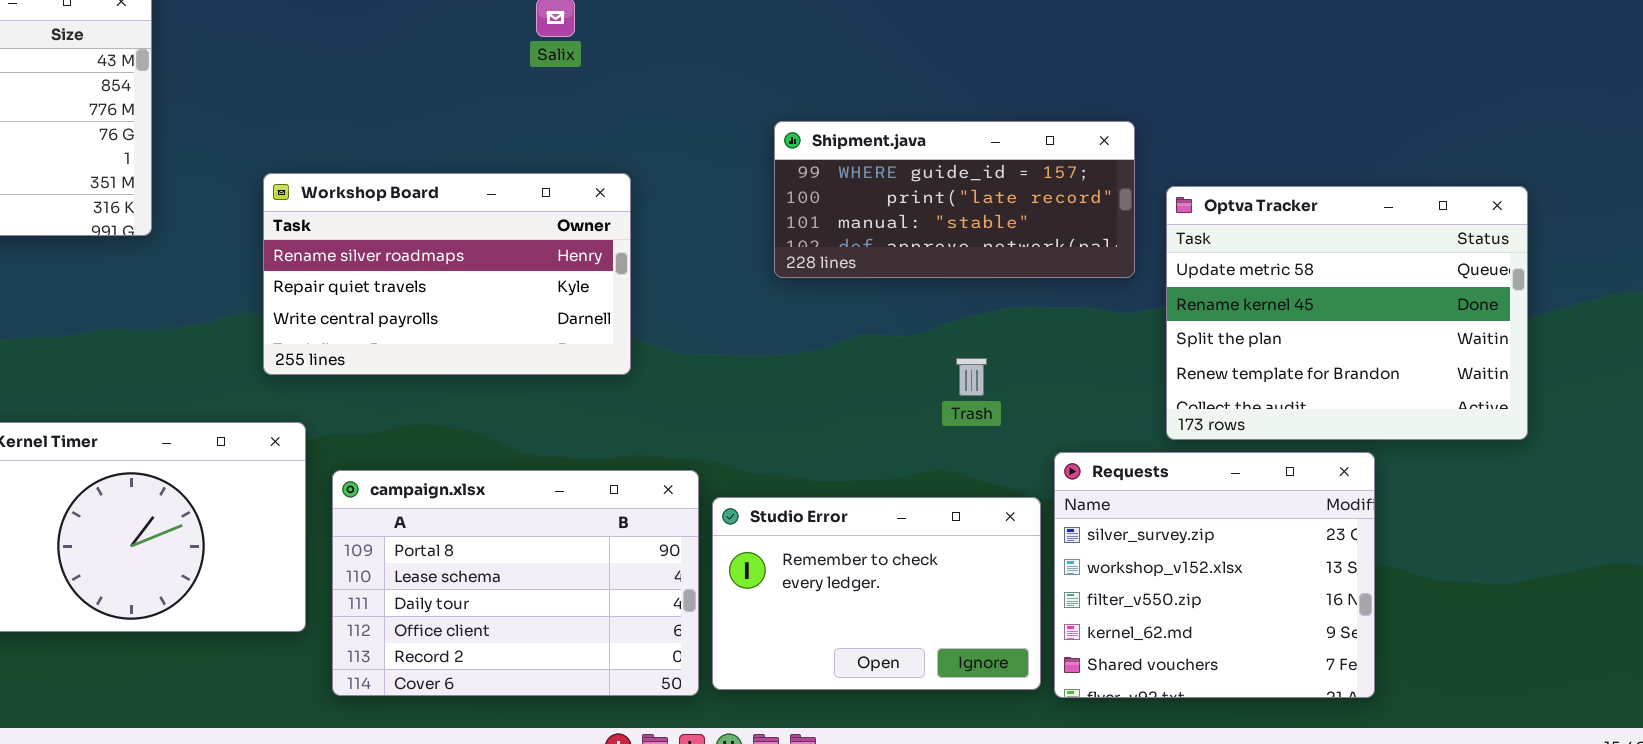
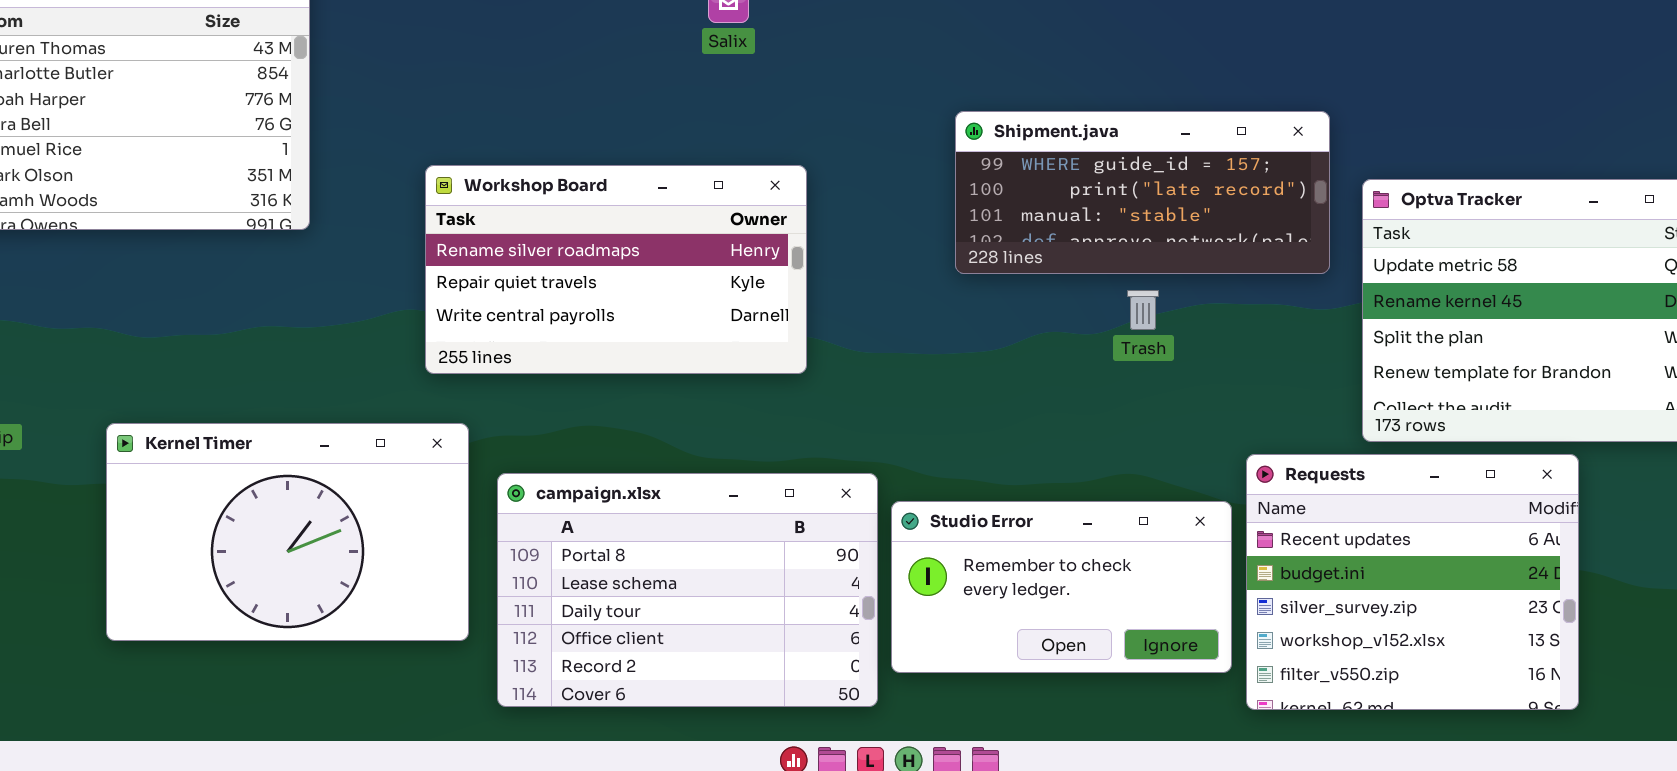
Trash: [956,358,987,396] -> [1127,290,1159,330], moved
Requests: [1054,452,1375,698] -> [1246,454,1579,710], scrolled up 2 rows
Studio Error: [712,497,1041,690] -> [891,501,1232,673], resized

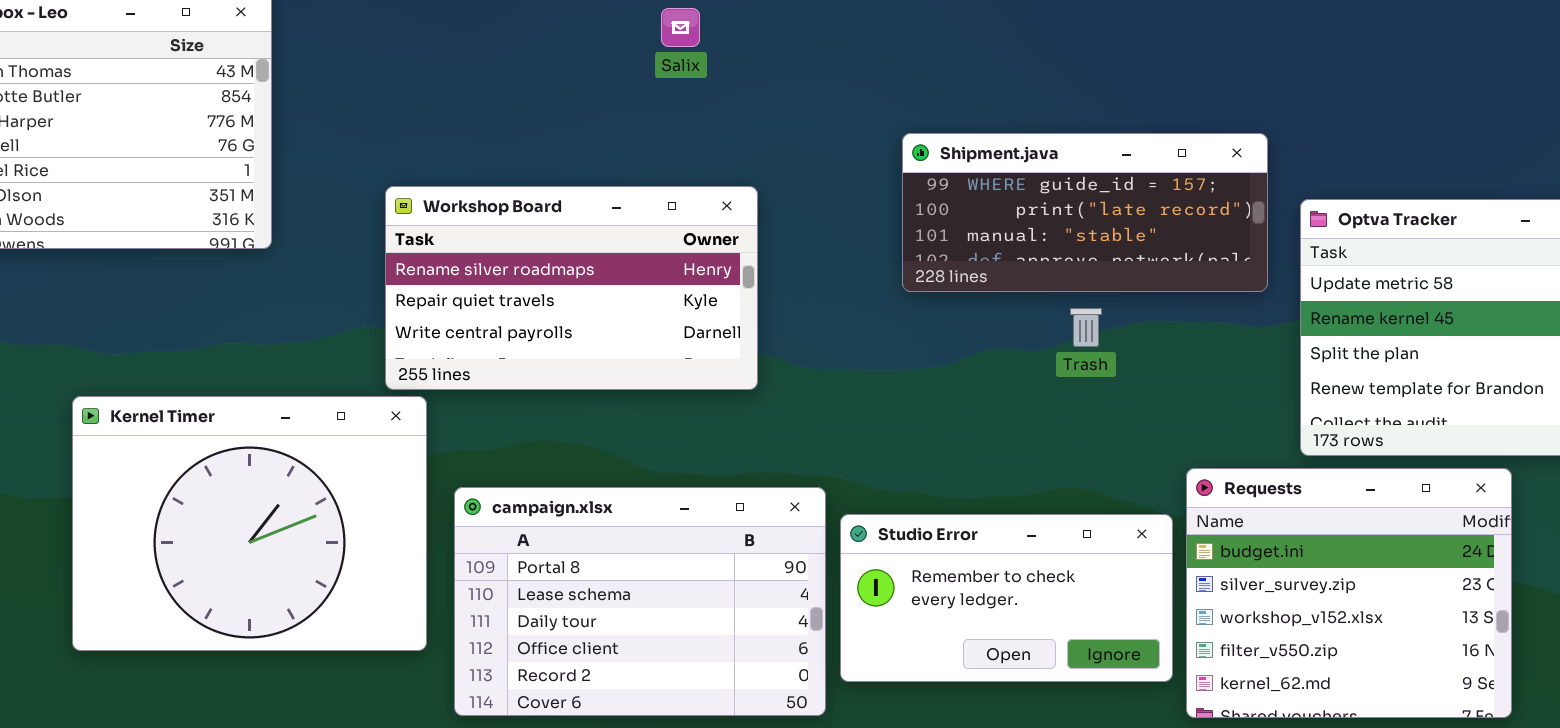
Kernel Timer: [106,423,469,641] -> [72,396,427,651], resized
Requests: [1246,454,1579,710] -> [1186,468,1512,718], scrolled down 1 row

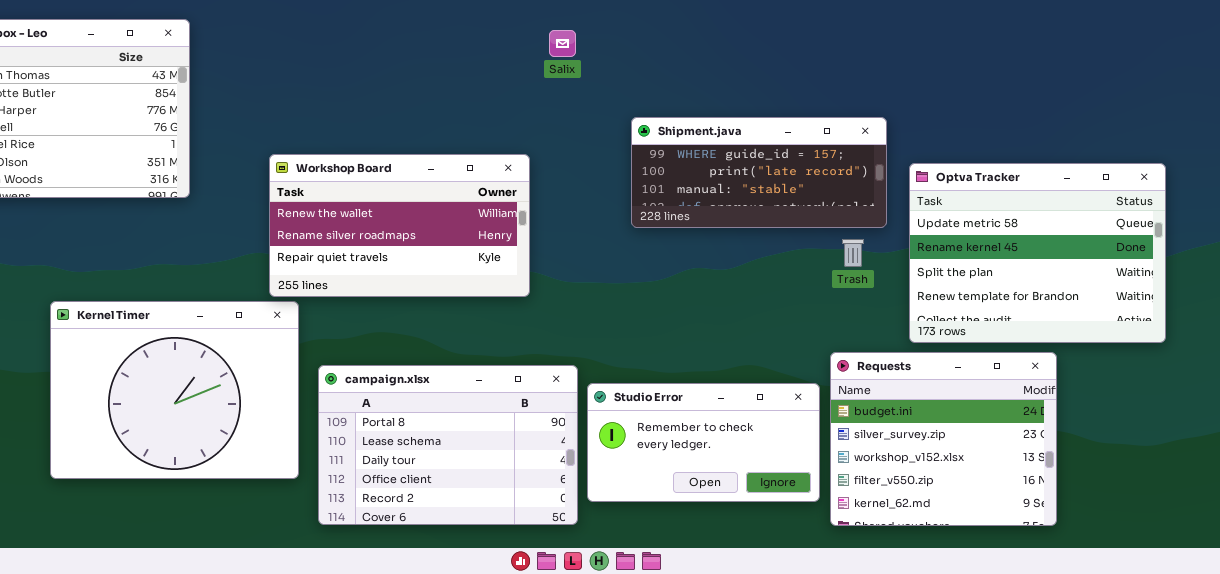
Salix: [661,8,700,47] -> [549,30,576,57], moved
Workshop Board: [385,186,758,390] -> [269,154,530,297], scrolled up 1 row
Trash: [1070,308,1102,347] -> [842,239,864,267], moved

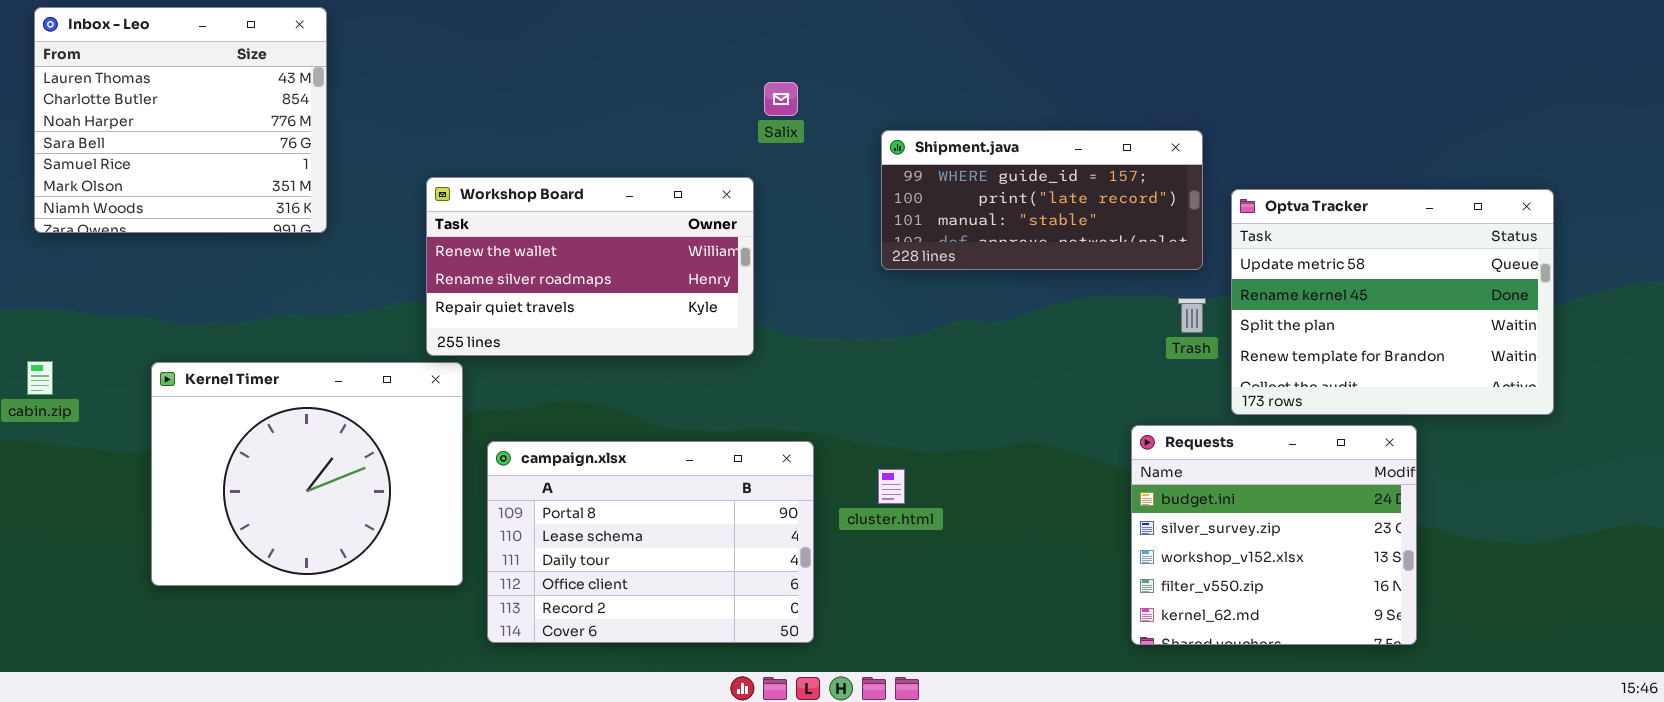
Salix: [549,30,576,57] -> [764,82,798,116], moved
Trash: [842,239,864,267] -> [1178,298,1206,333], moved
Studio Error: [587,383,820,502] -> none, closed

